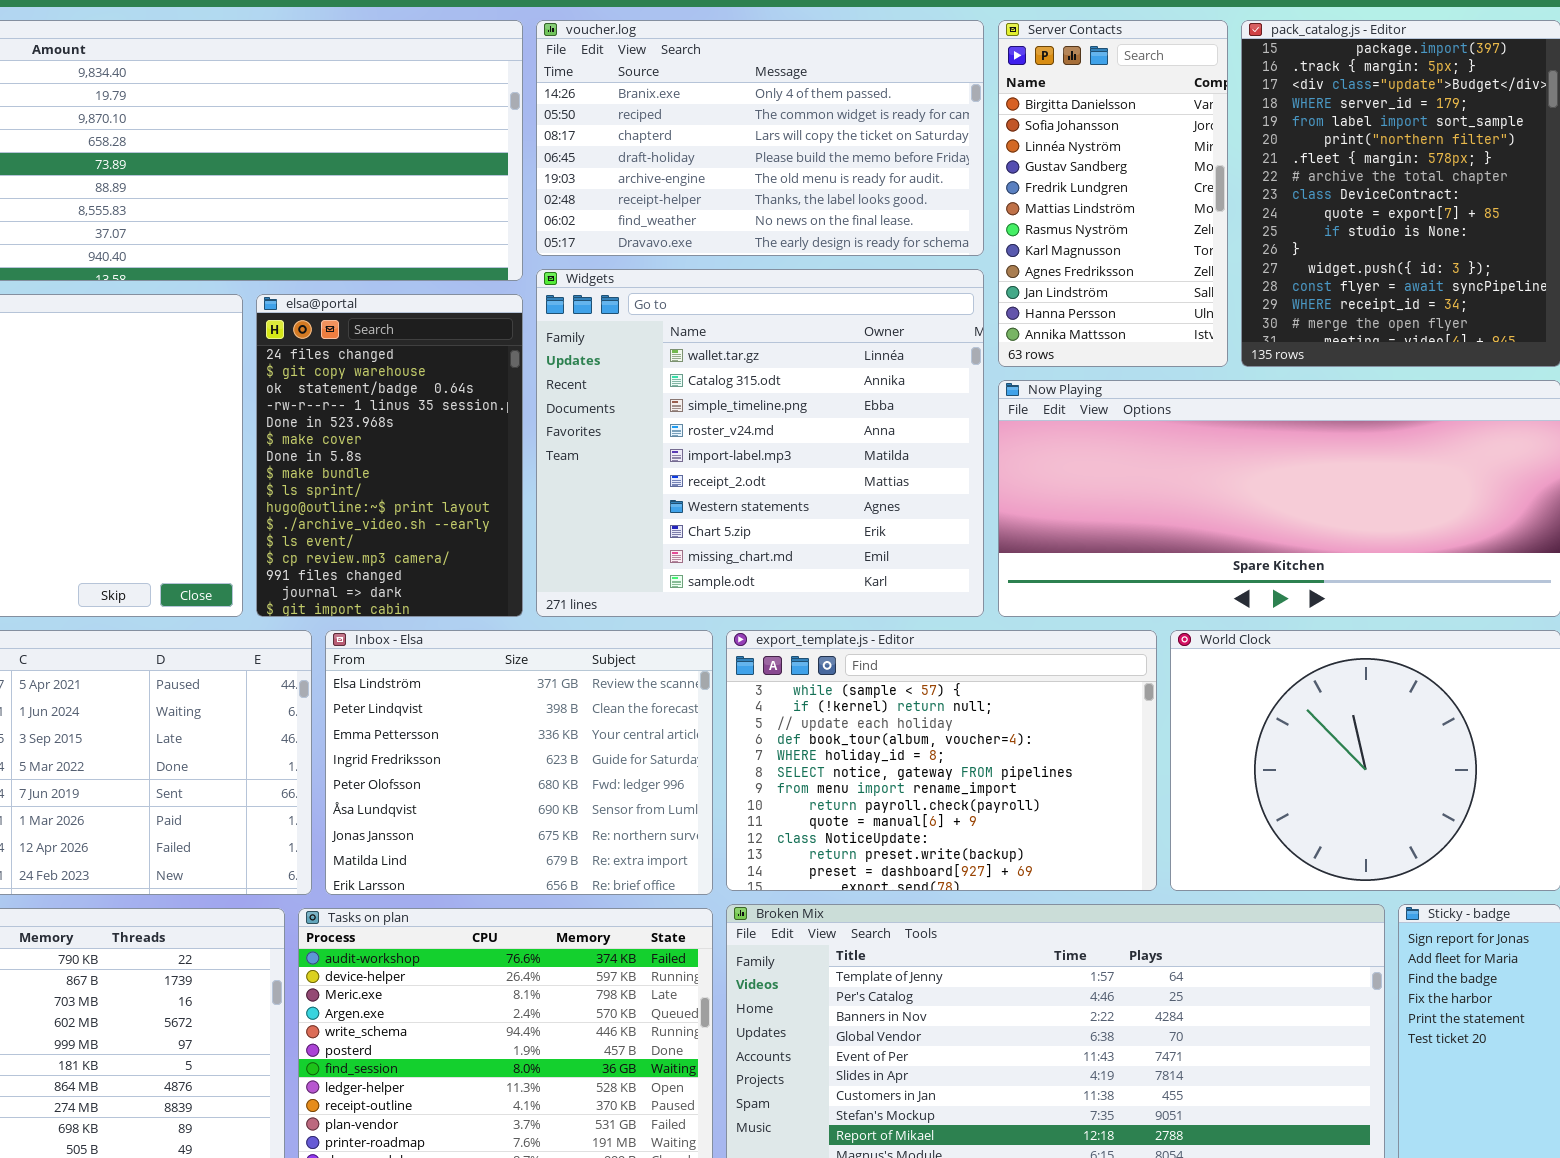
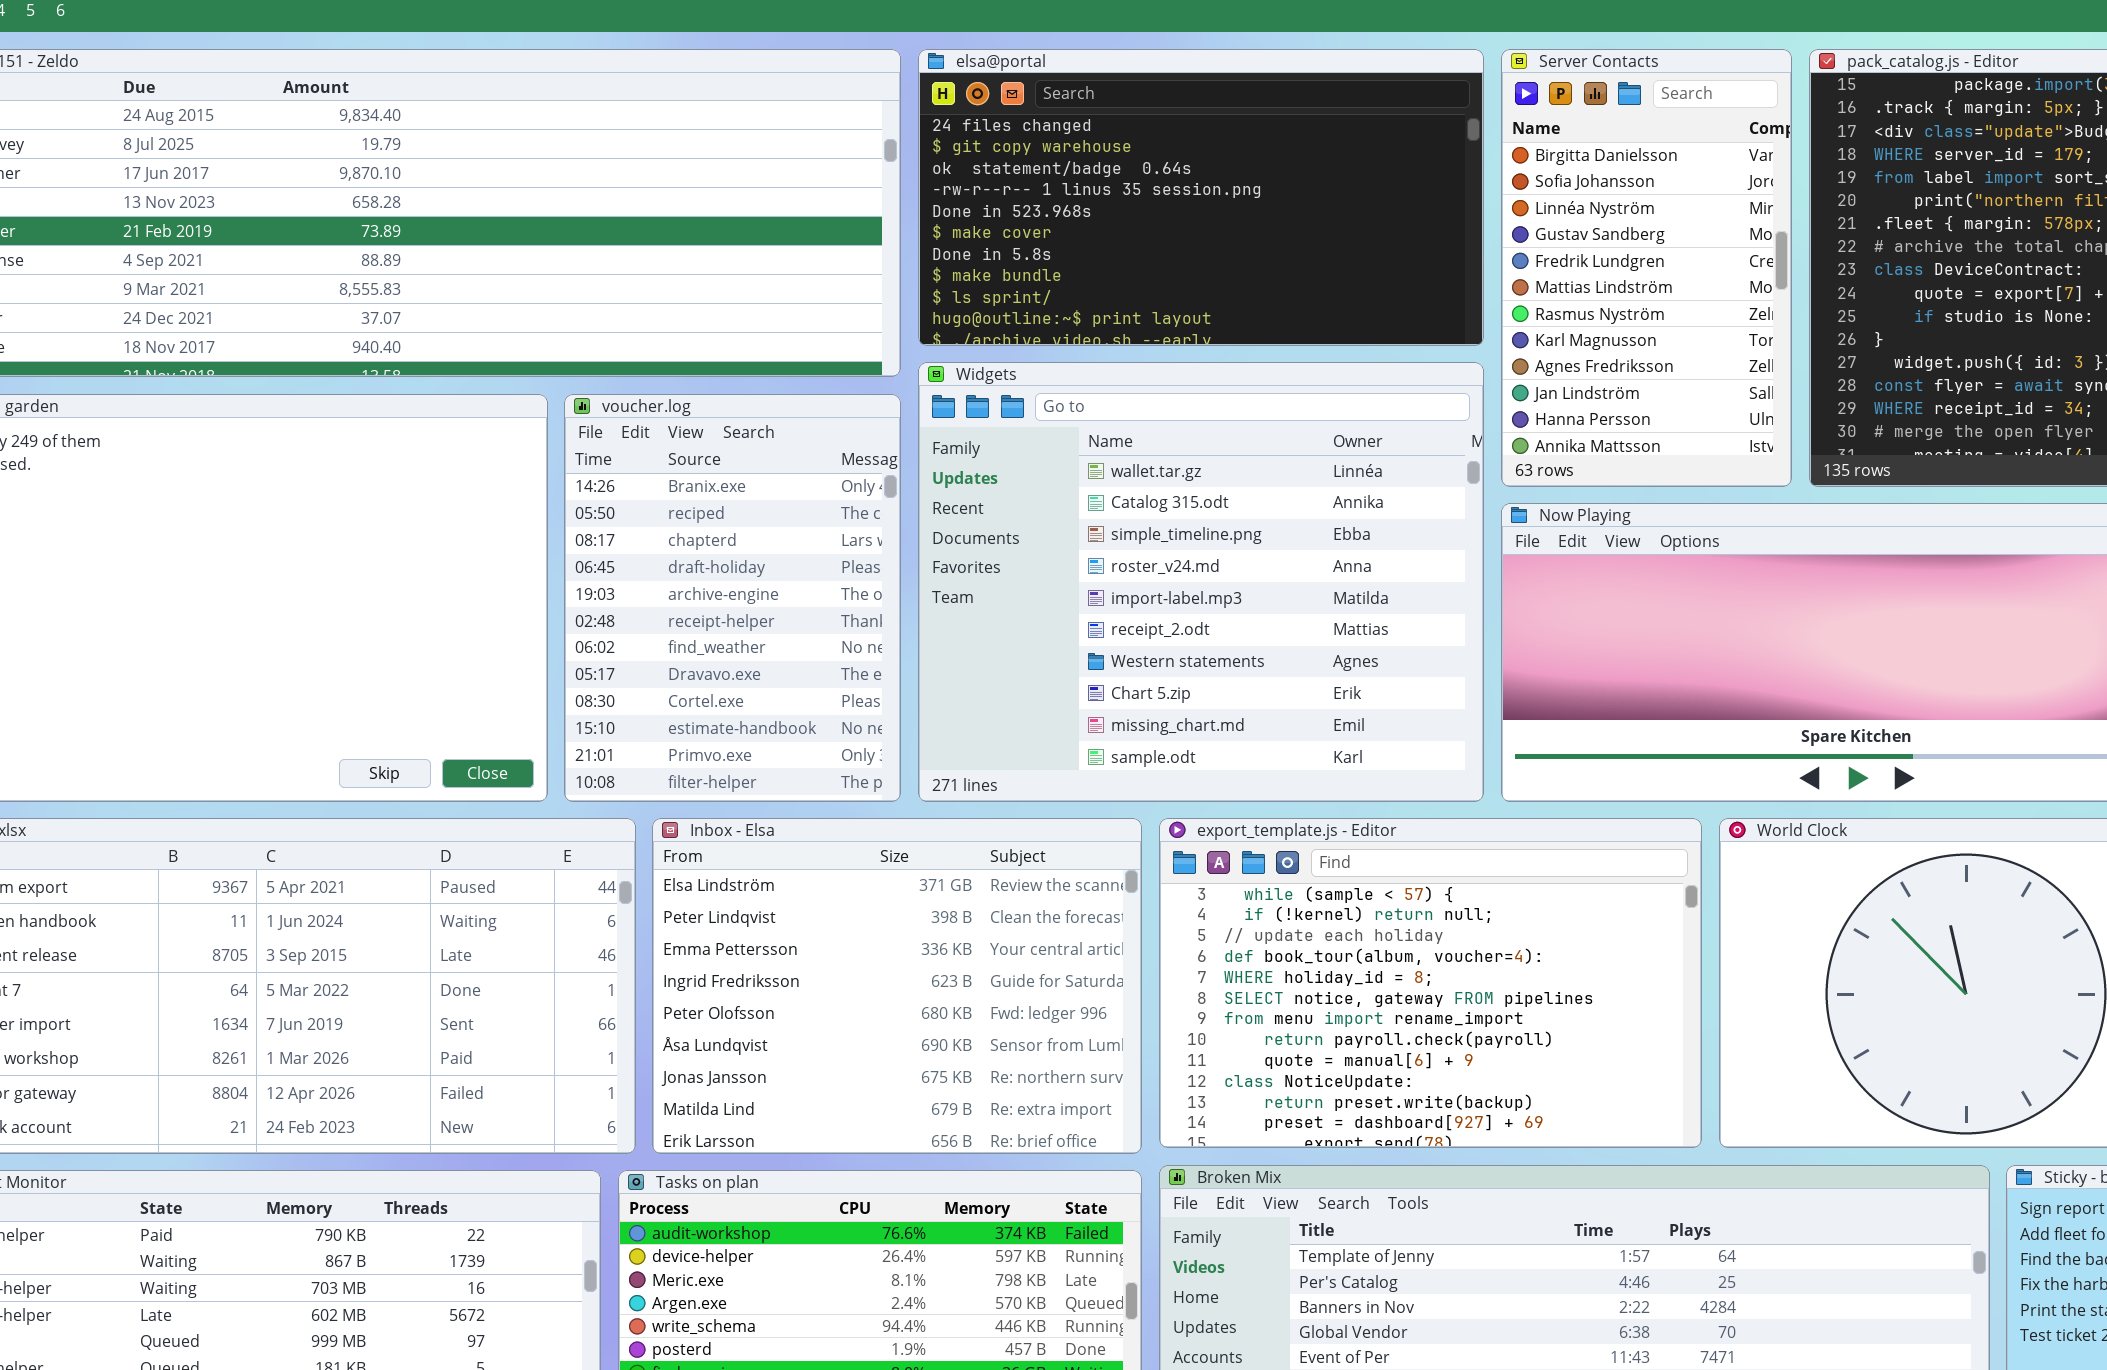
voucher.log: [536,20,984,256] -> [564,394,901,802], moved, resized
elsa@portal: [256,294,523,617] -> [918,49,1484,346], moved, resized

